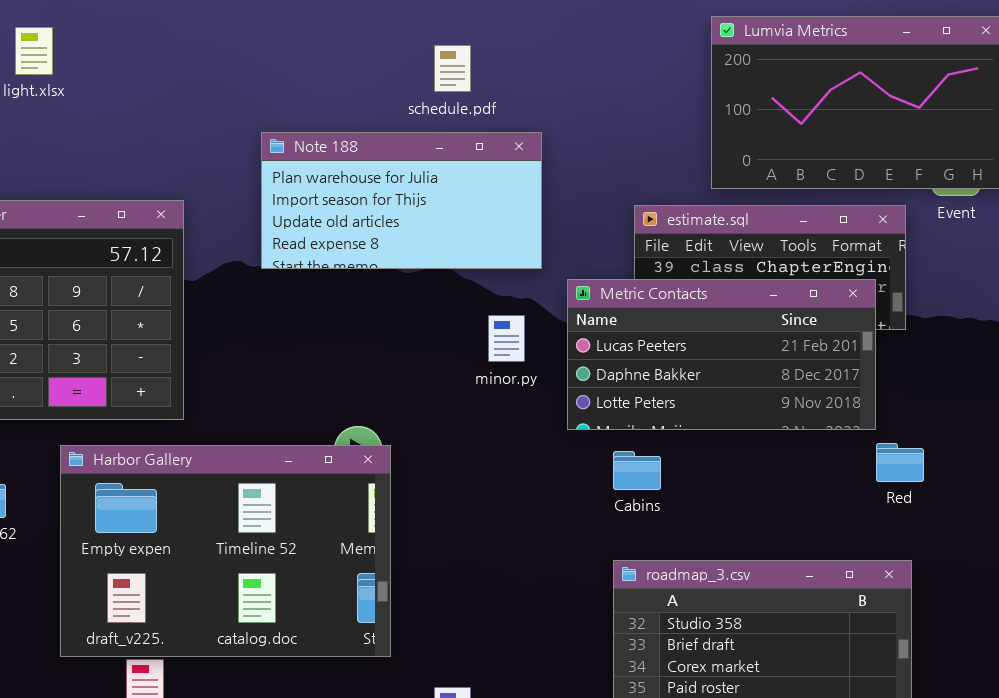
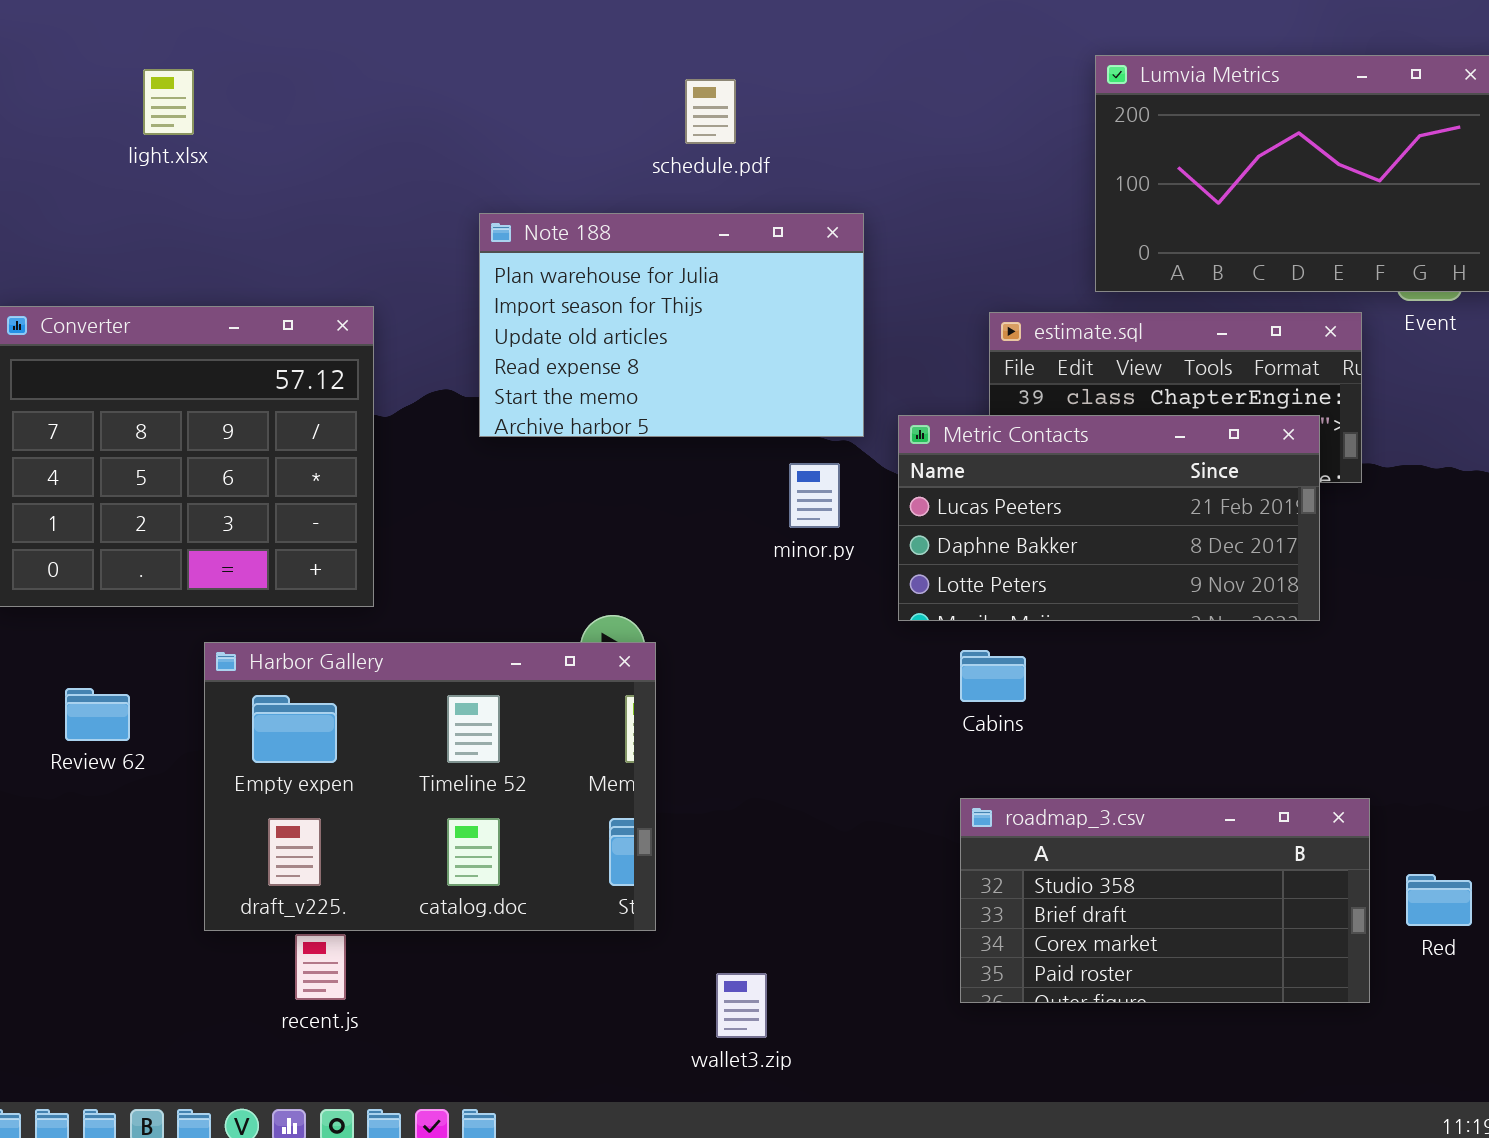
schedule.pdf: [434,45,471,92] -> [685,79,736,144], moved
Note 188: [261,132,542,269] -> [479,213,864,437], resized
Red: [876,443,924,482] -> [1406,874,1472,926], moved

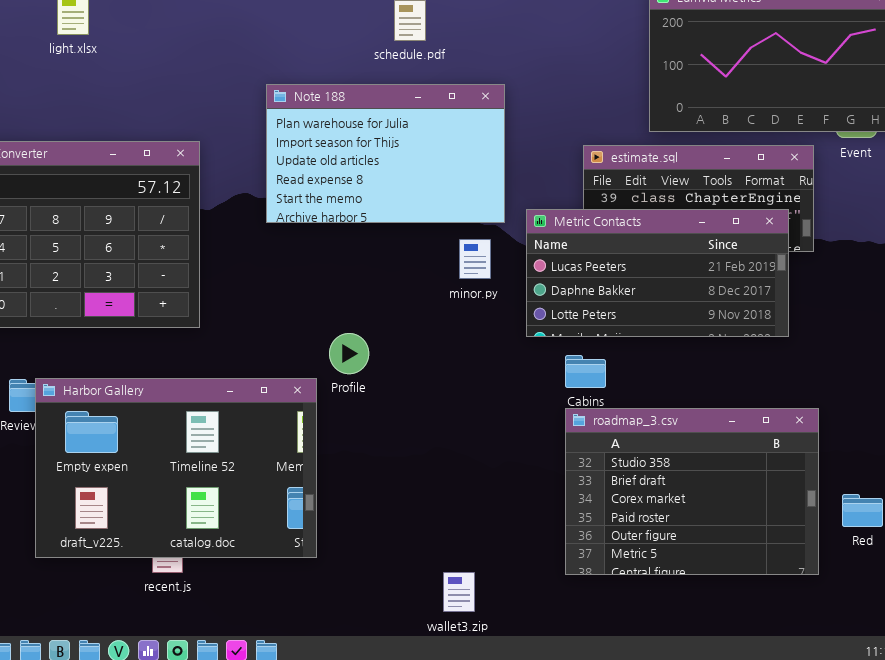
Harbor Gallery: [204,642,656,931] -> [35,378,317,558], moved
roadmap_3.csv: [960,798,1370,1003] -> [565,408,819,575], resized
wallet3.zip: [716,973,767,1038] -> [443,572,475,612], moved

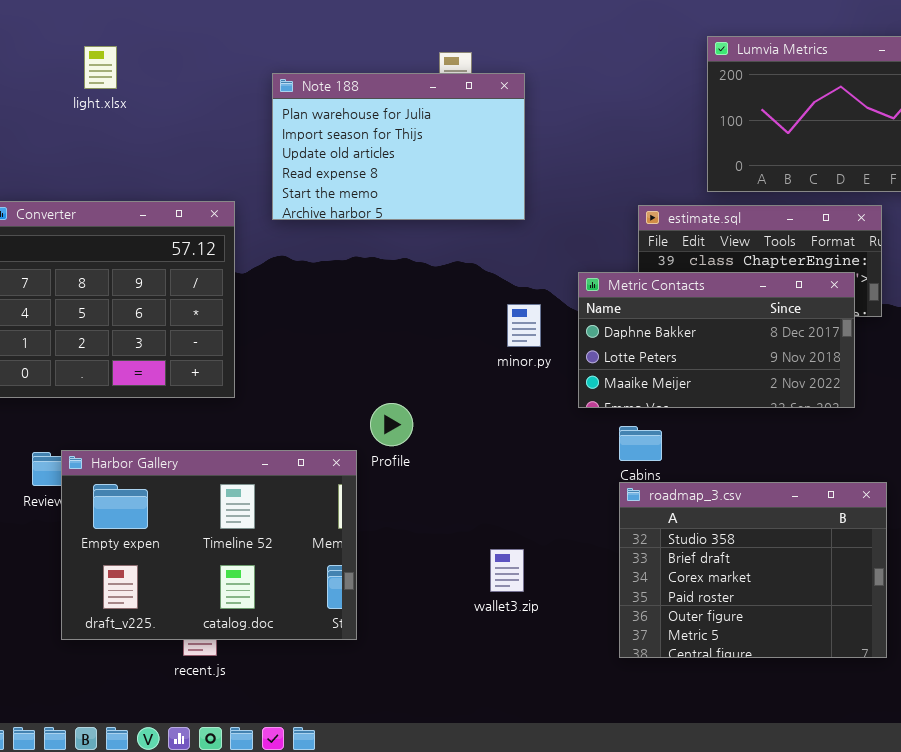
Note 188: [266,84,505,223] -> [272,73,525,220], moved
Metric Contacts: [526,209,789,337] -> [578,272,855,408], scrolled down 1 row
wallet3.zip: [443,572,475,612] -> [490,549,524,592], moved

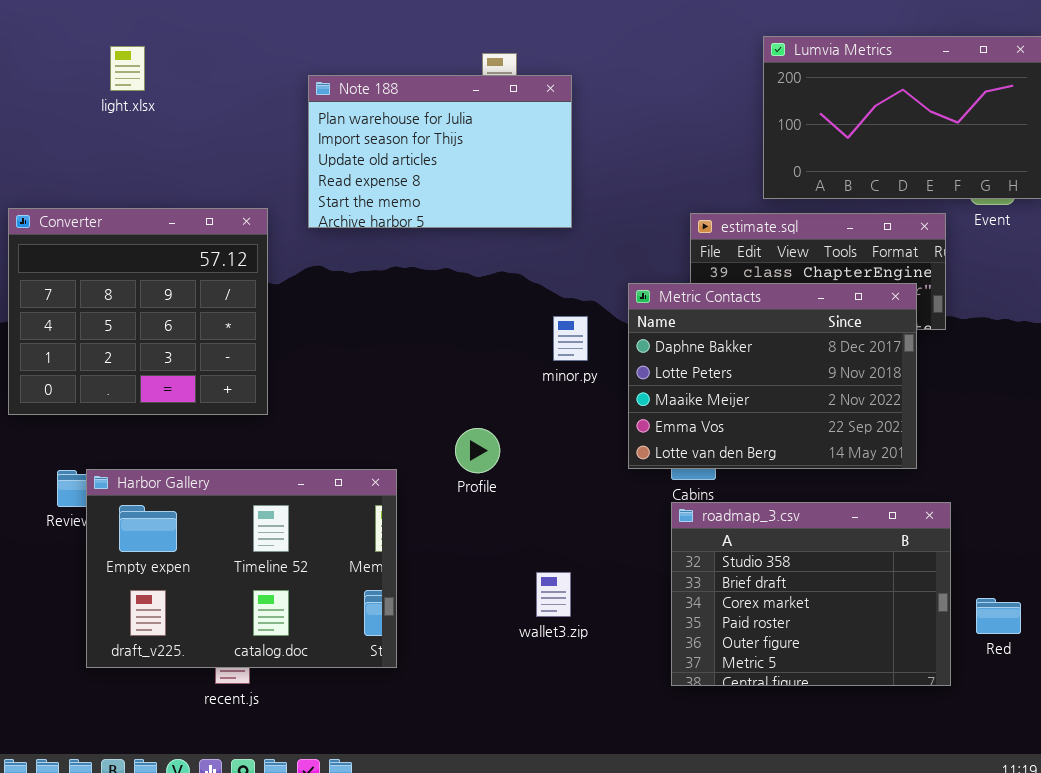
Metric Contacts: [578,272,855,408] -> [628,283,917,469], resized
Profile: [370,403,413,446] -> [455,428,500,473], moved

